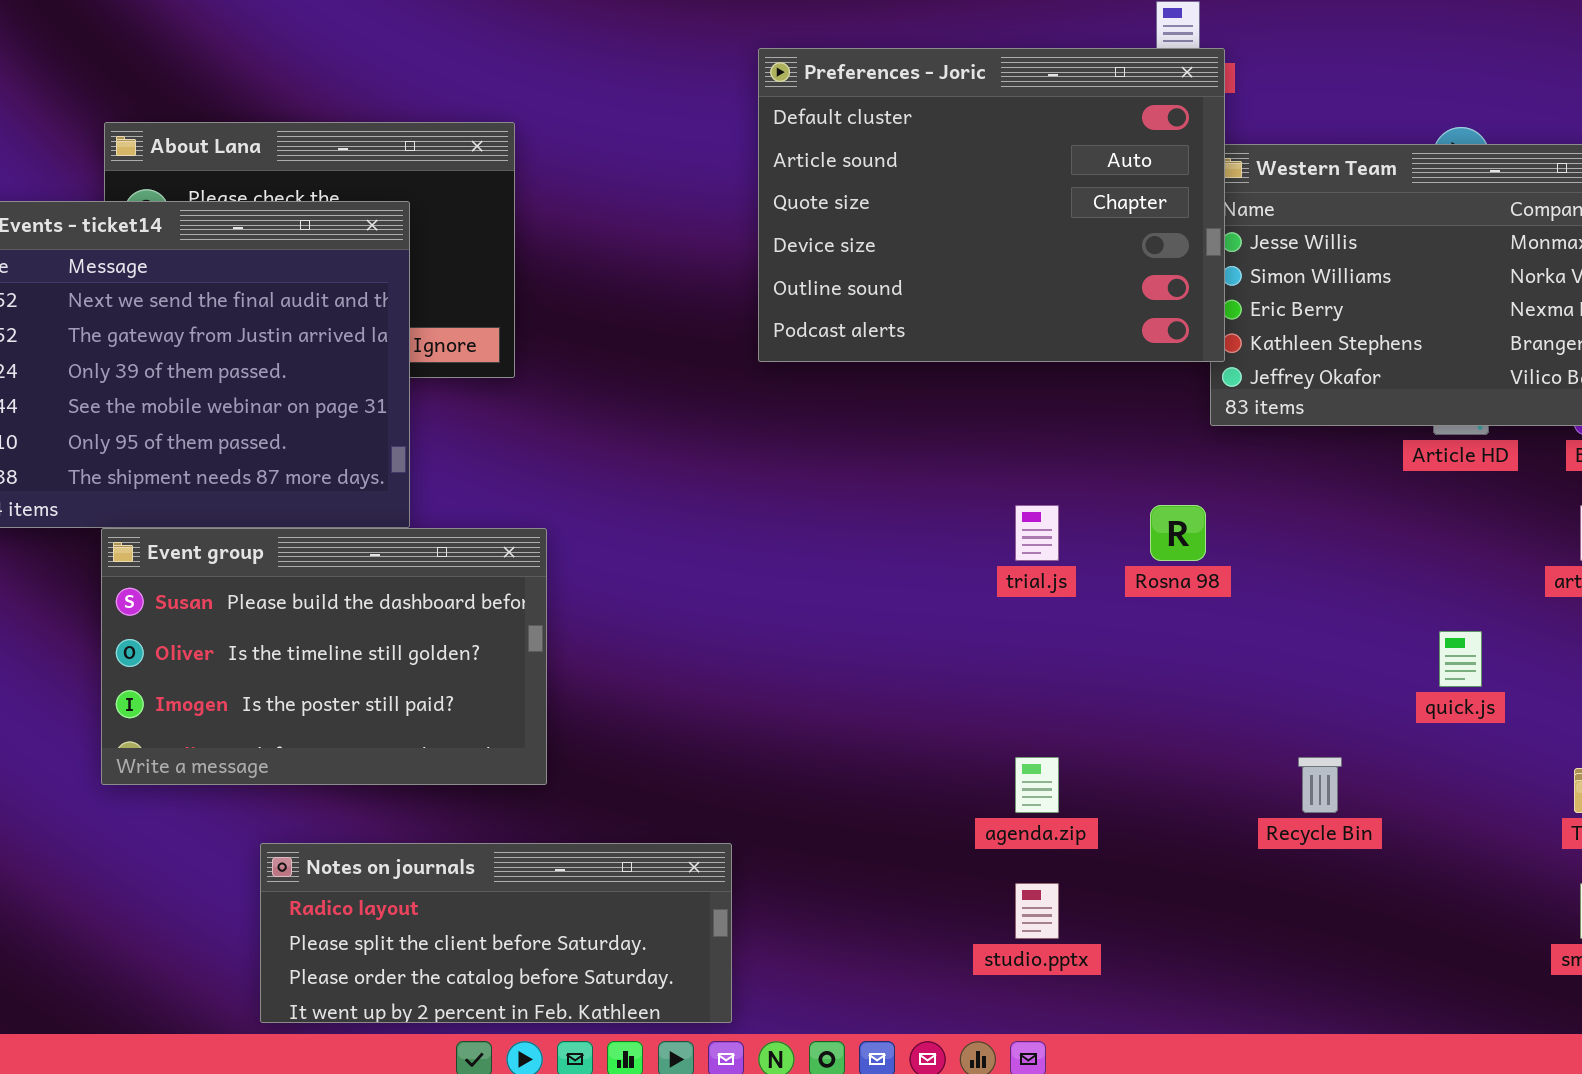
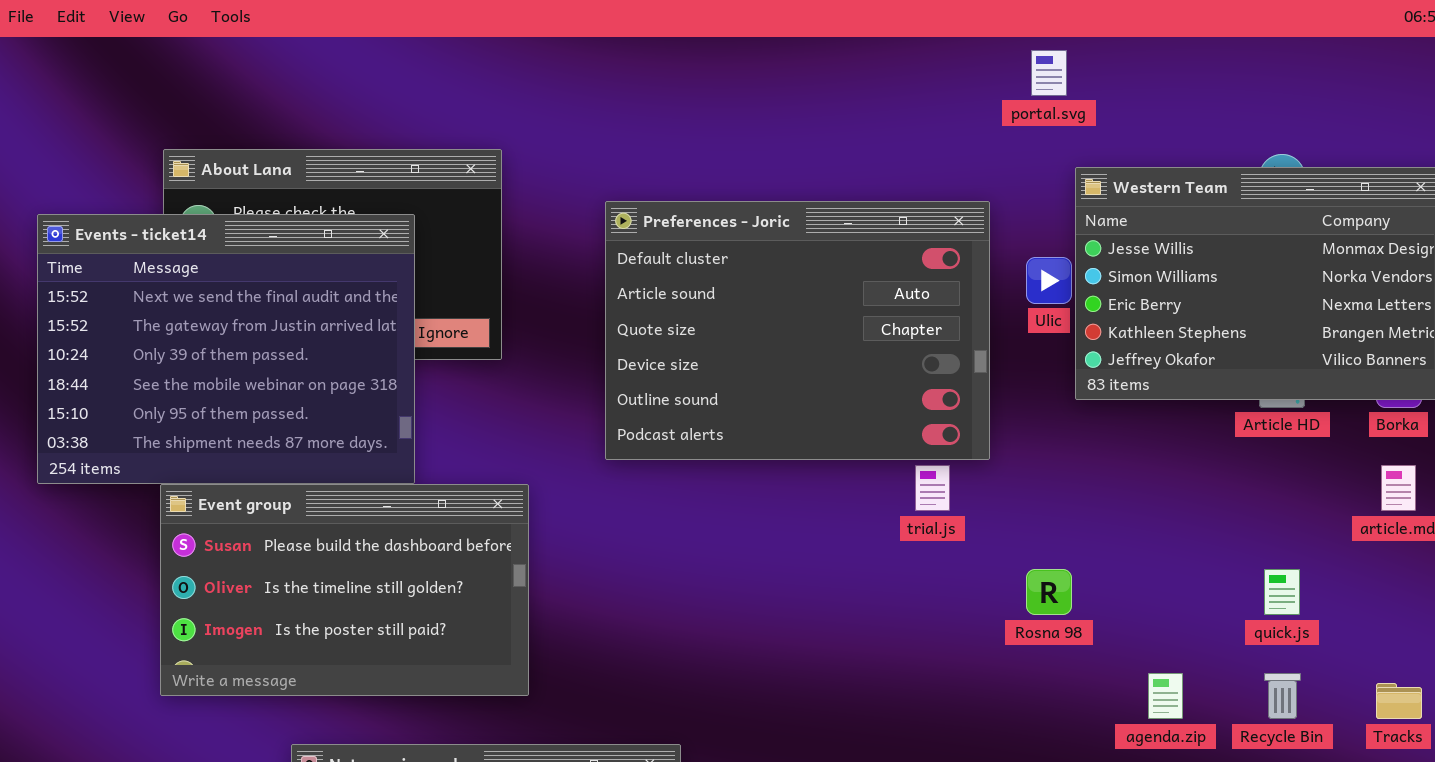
Preferences - Joric: [758,48,1225,362] -> [605,201,990,460], moved
Rosna 98: [1150,505,1206,561] -> [1026,569,1072,615], moved
agenda.zip: [1015,757,1059,813] -> [1148,673,1183,719], moved
Recycle Bin: [1298,757,1342,813] -> [1264,673,1301,719], moved

